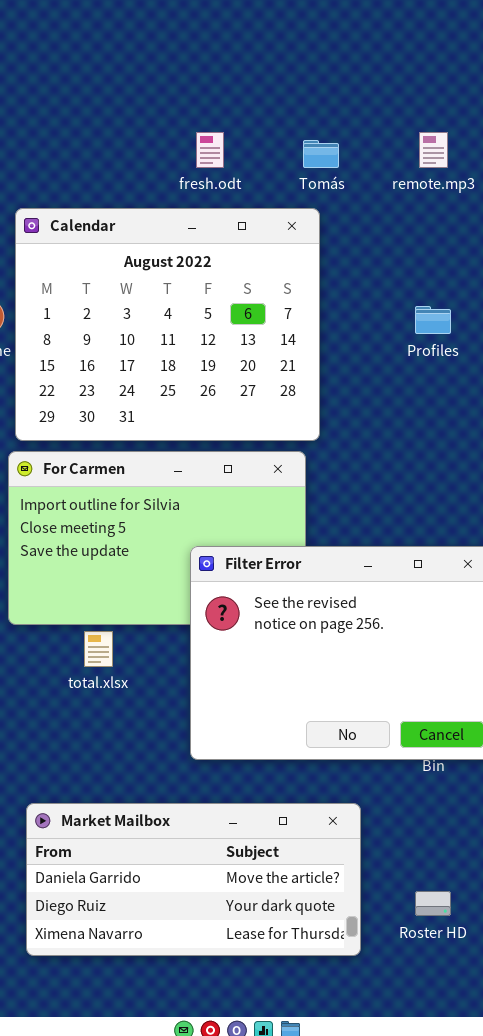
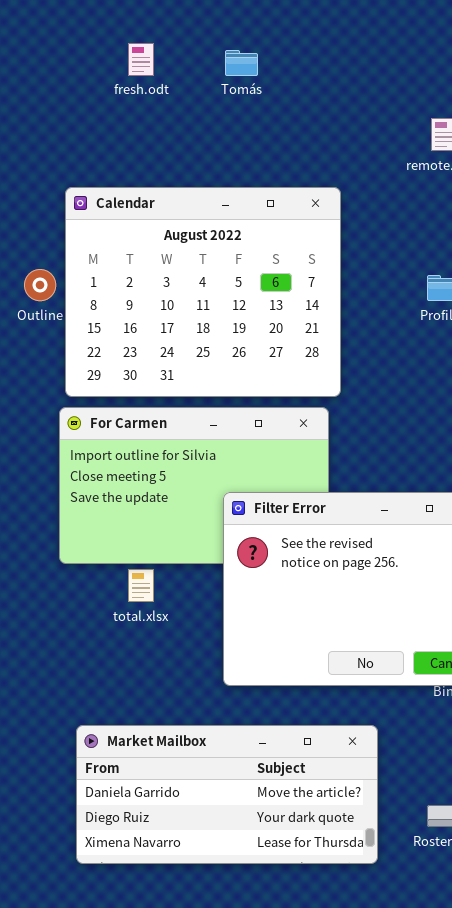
fresh.odt: [196,132,224,168] -> [128,43,154,76], moved
Tomás: [303,140,339,168] -> [225,50,258,76], moved

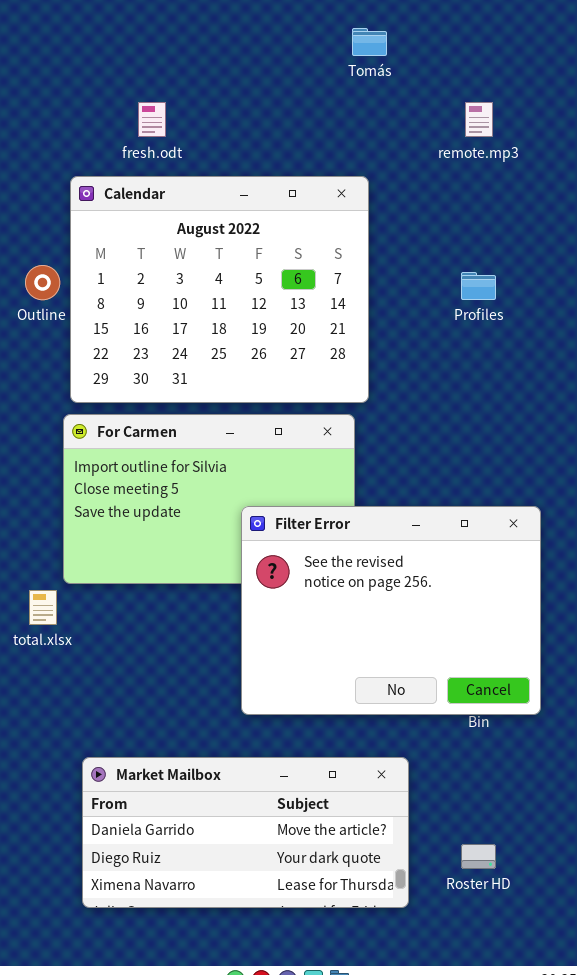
fresh.odt: [128,43,154,76] -> [138,102,166,137], moved
Tomás: [225,50,258,76] -> [352,28,387,56], moved
total.xlsx: [128,569,154,602] -> [29,590,57,625], moved

